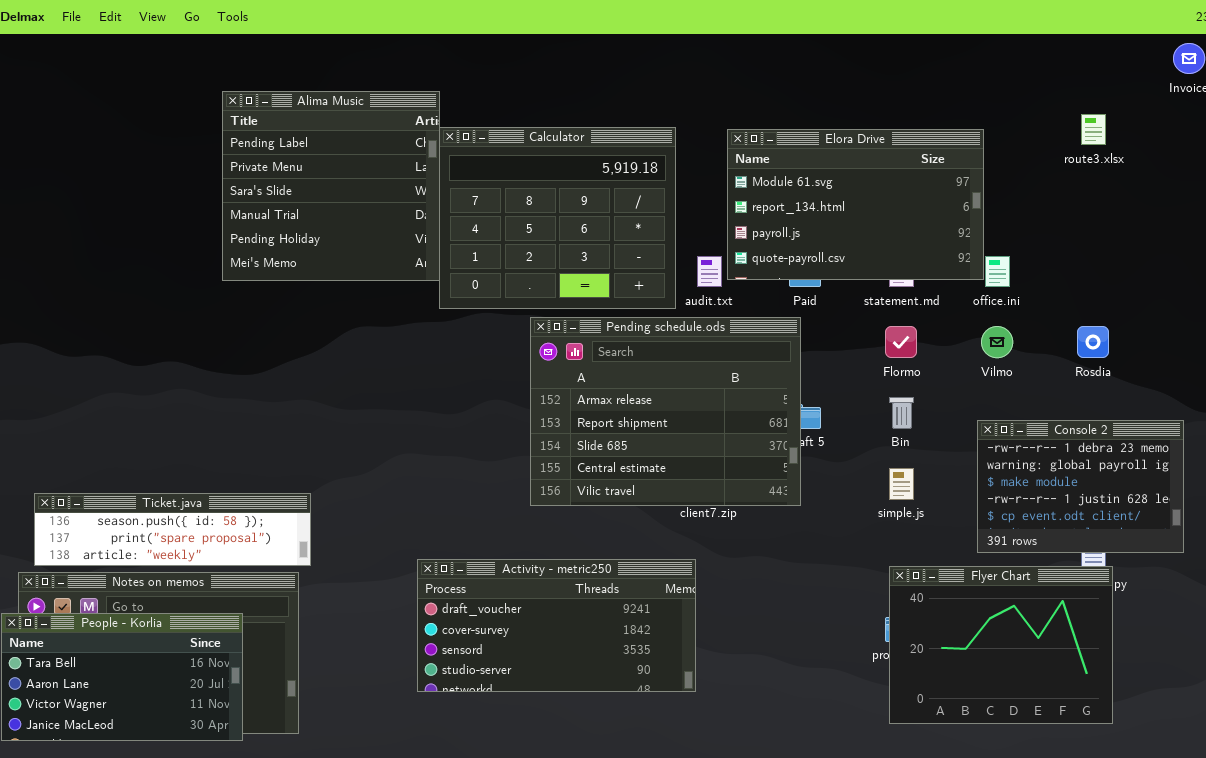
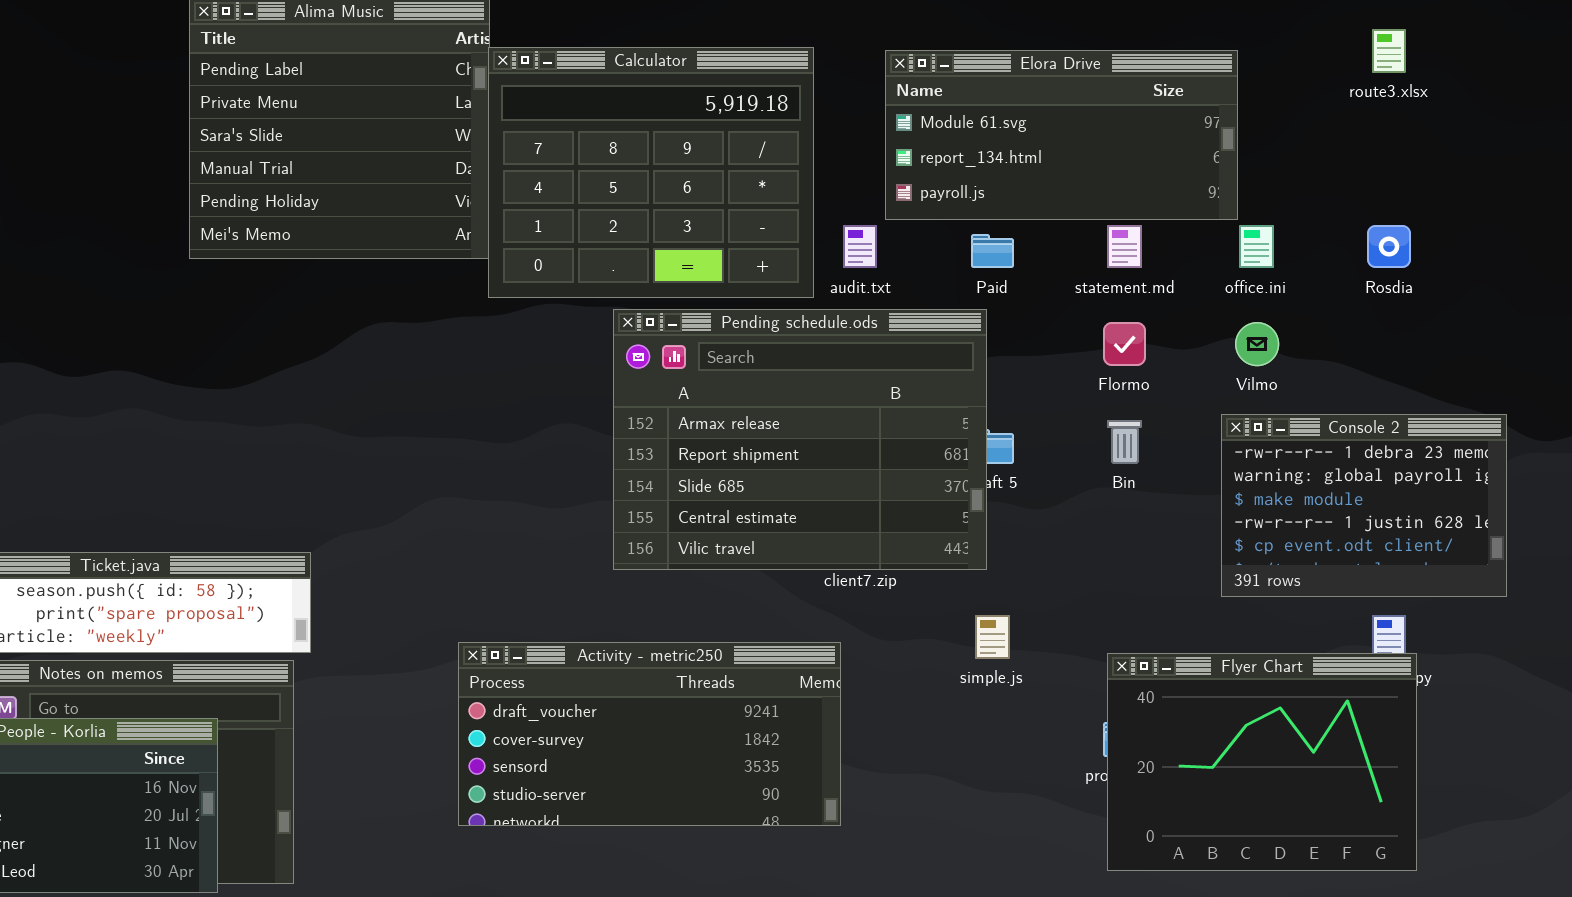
Elora Drive: [727,129,984,280] -> [885,50,1238,220], resized
Rosdia: [1077,326,1109,358] -> [1367,225,1411,268], moved
Console 2: [977,420,1184,553] -> [1221,414,1507,597], moved
simple.js: [889,468,914,500] -> [975,615,1010,659], moved

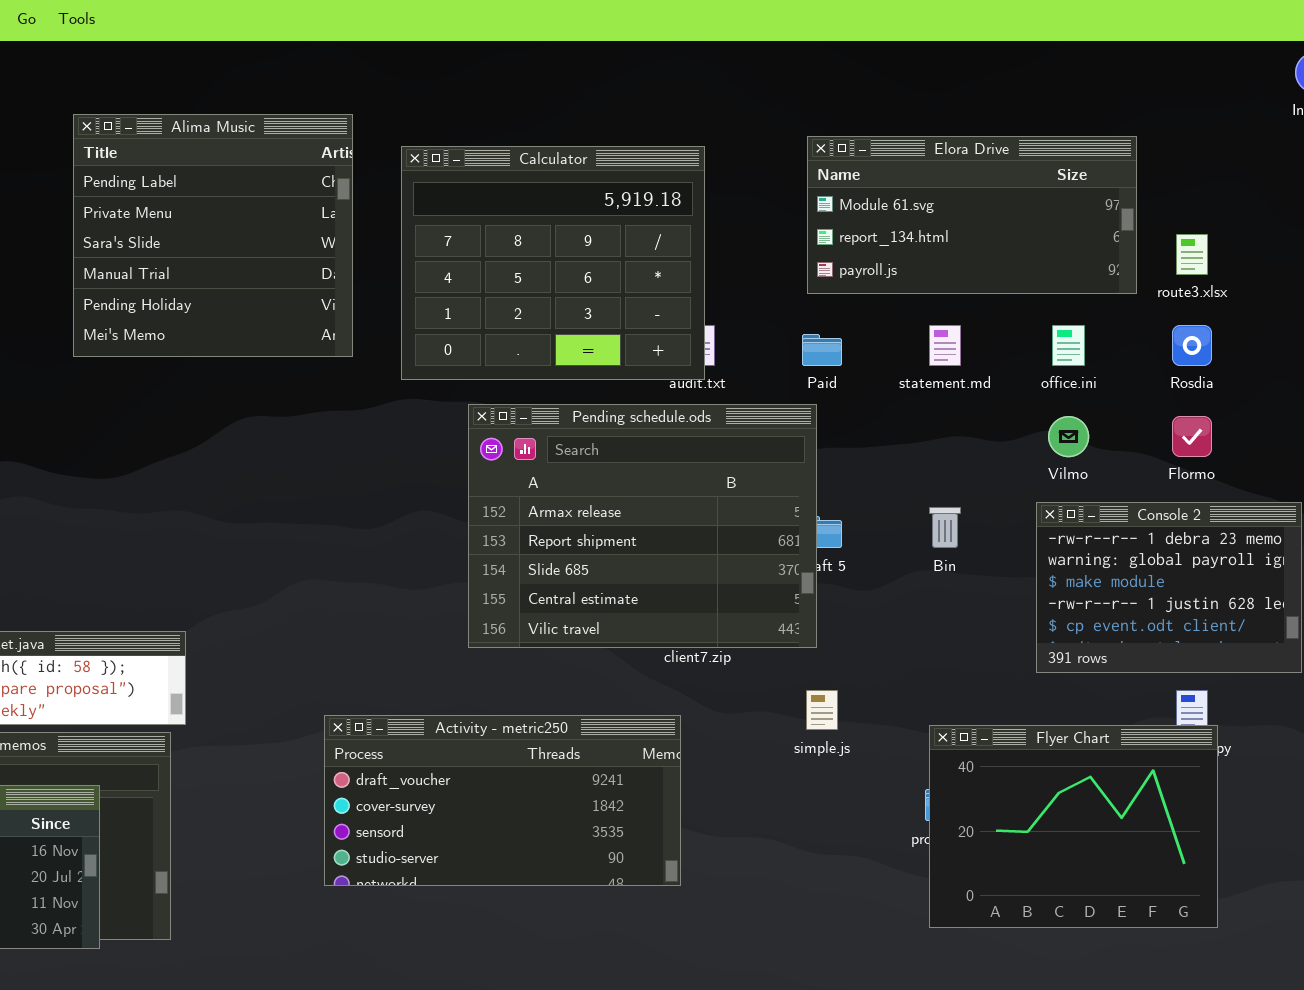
route3.xlsx: [1372,29,1406,73] -> [1176,234,1208,275], moved
Calculator: [488,47,814,298] -> [401,146,705,380], moved
Elora Drive: [885,50,1238,220] -> [807,136,1137,294], moved
Flormo: [1103,322,1146,366] -> [1172,416,1212,457], moved

